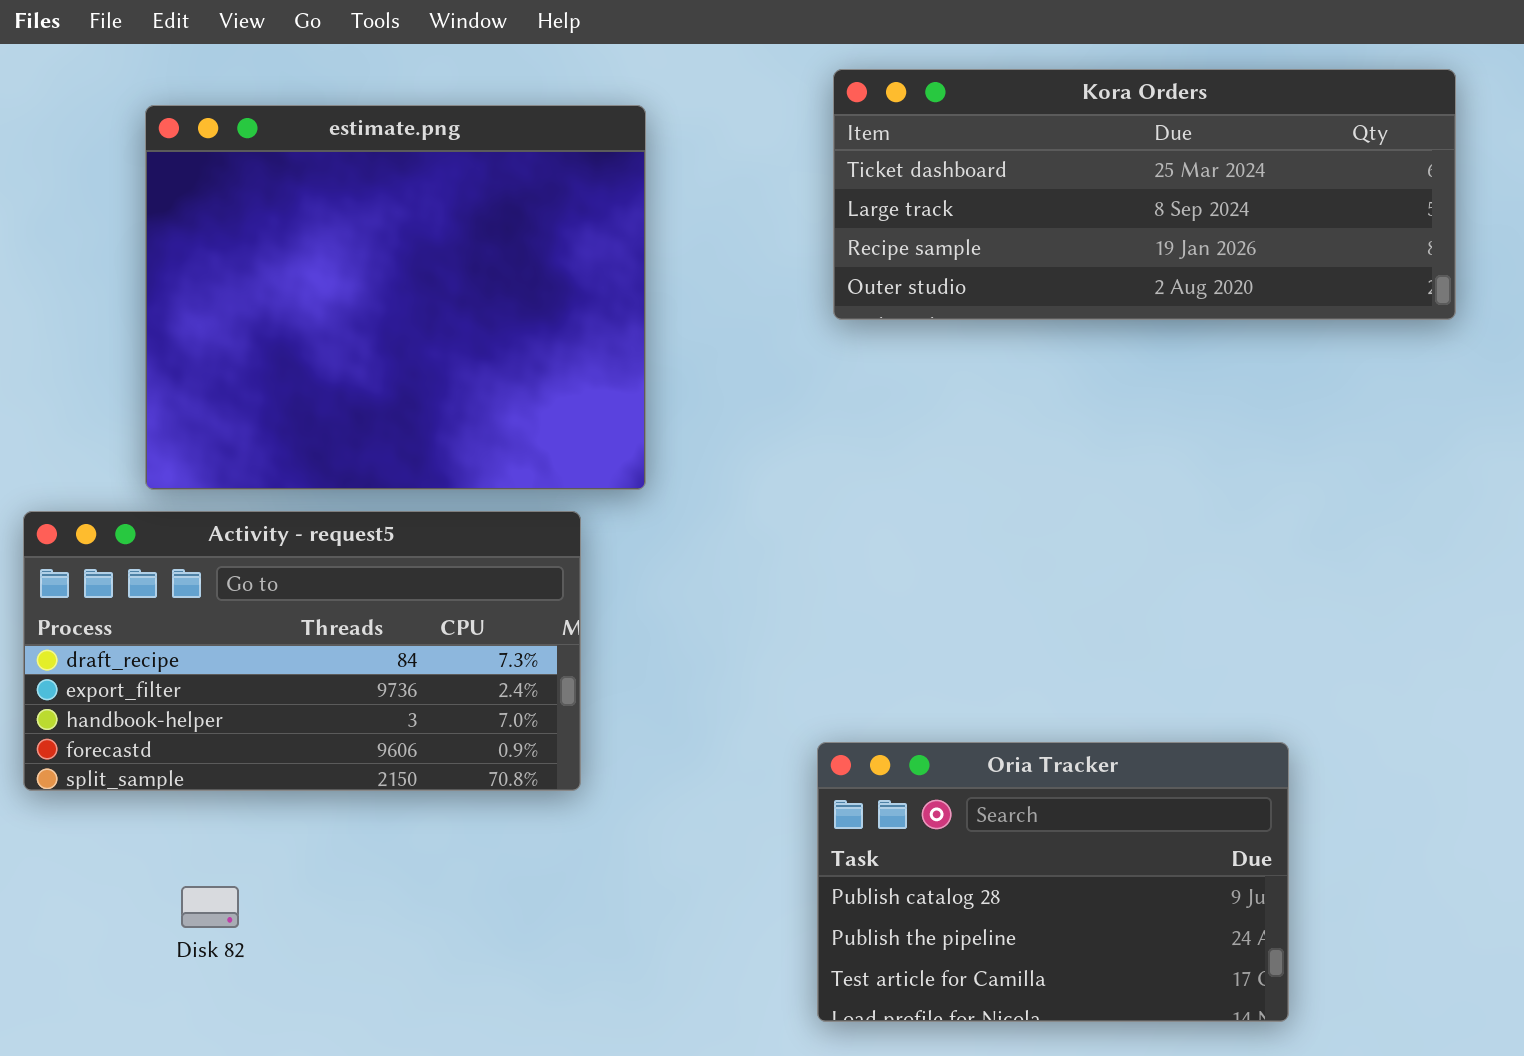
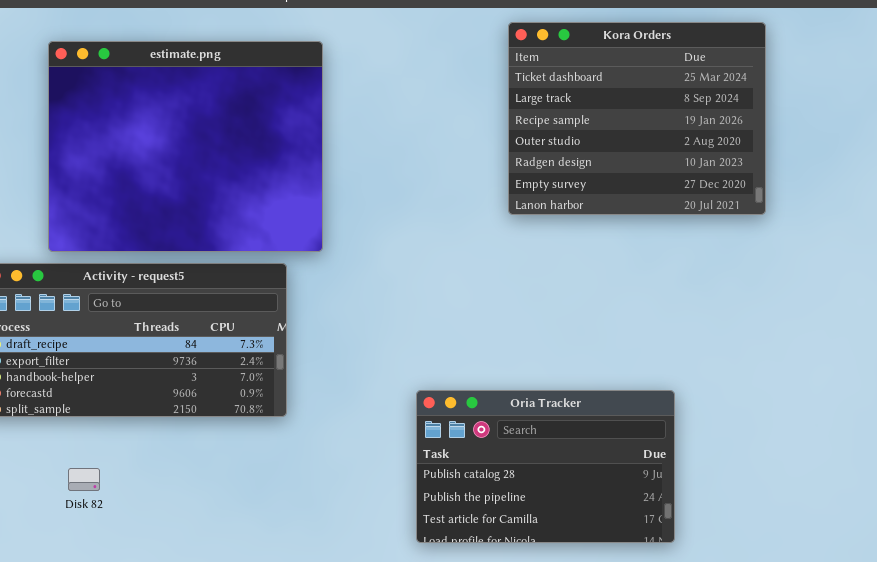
Kora Orders: [833,69,1456,320] -> [508,22,766,215], resized

